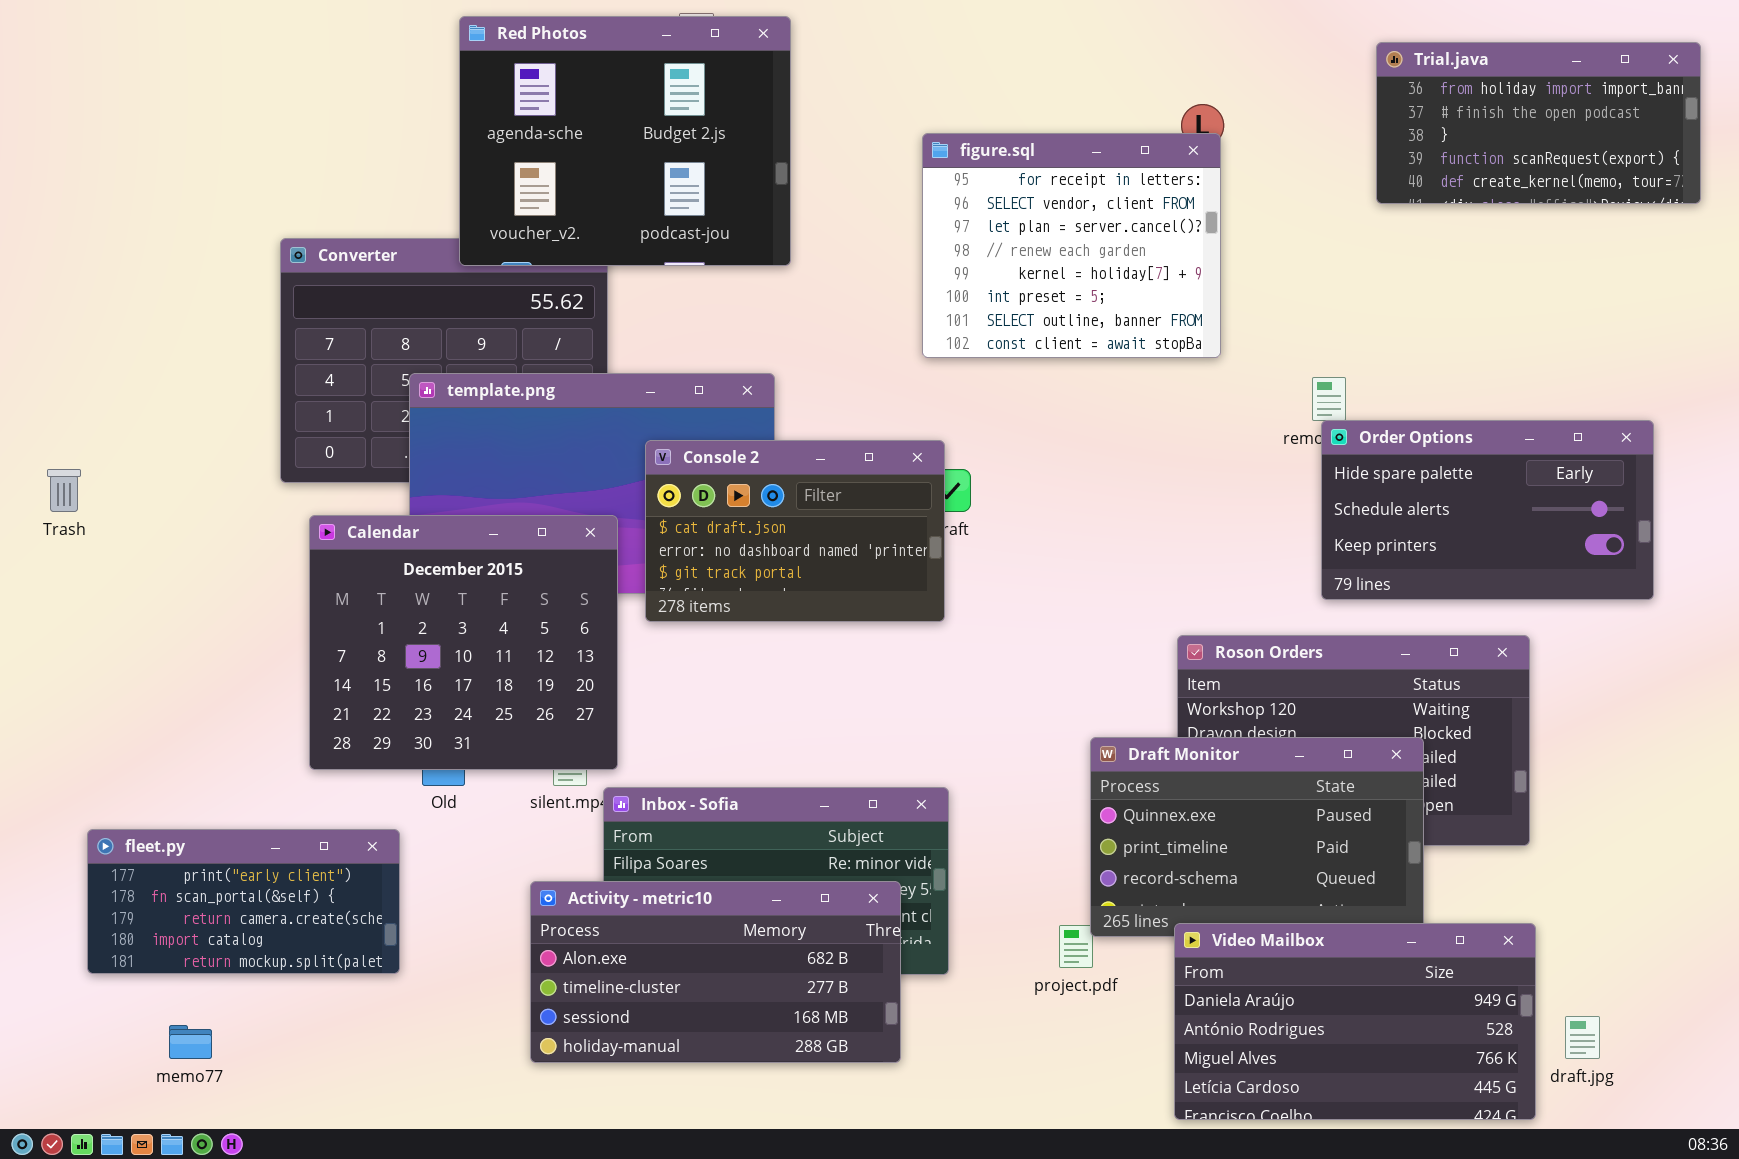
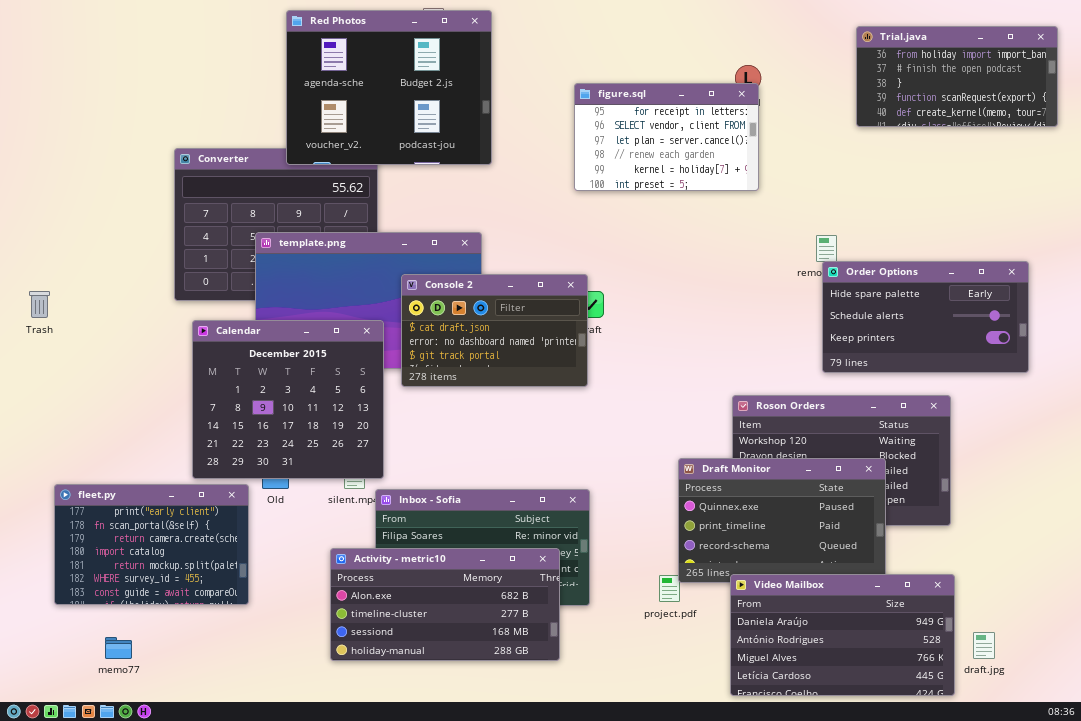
figure.sql: [922,133,1221,358] -> [574,83,759,191], resized
fleet.py: [87,829,400,974] -> [54,484,249,605], resized

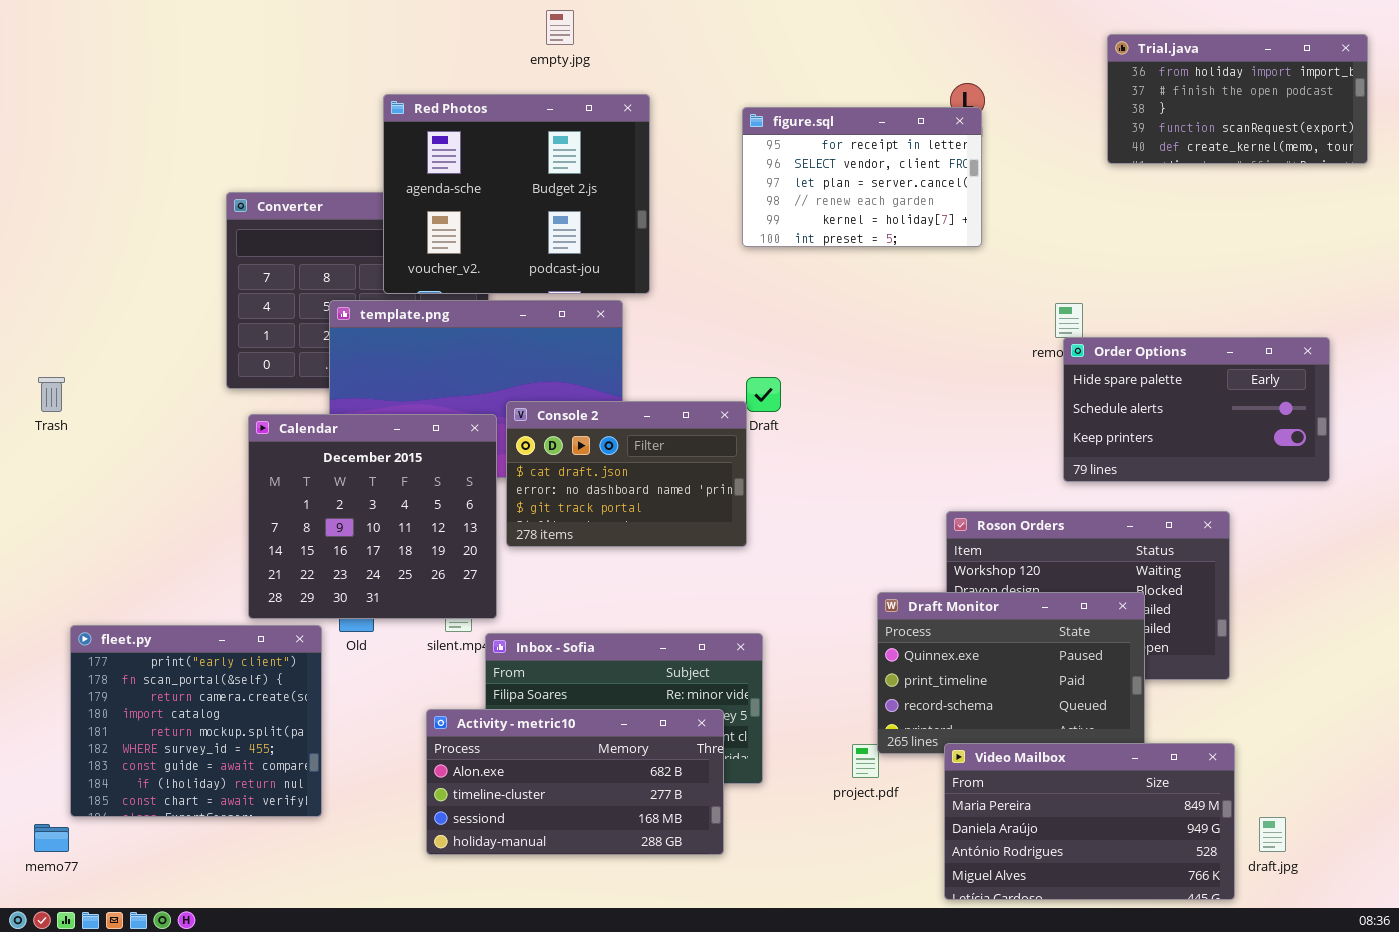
Red Photos: [286,10,492,165] -> [383,94,650,294], moved
Console 2: [401,274,588,387] -> [506,401,747,547], moved
fleet.py: [54,484,249,605] -> [70,625,322,817], resized
Video Mailbox: [730,574,955,696] -> [944,743,1235,900], scrolled up 1 row
memo77: [105,637,132,659] -> [34,824,69,852], moved

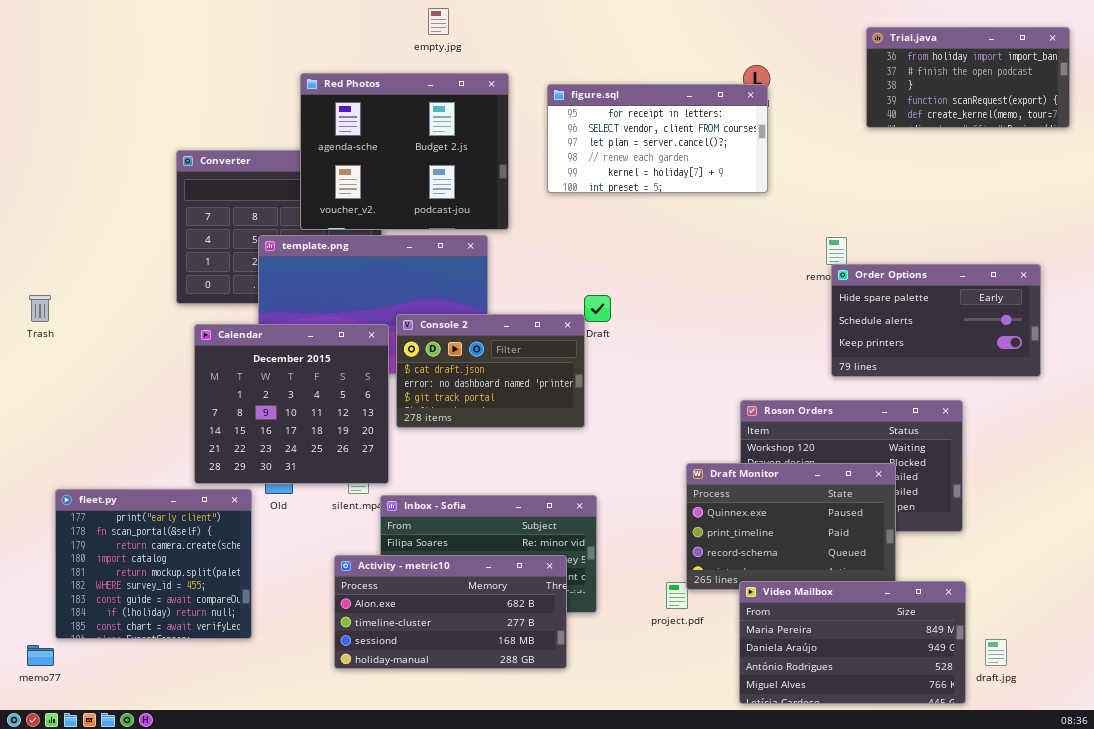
figure.sql: [742,107,982,247] -> [547,84,768,193], resized

